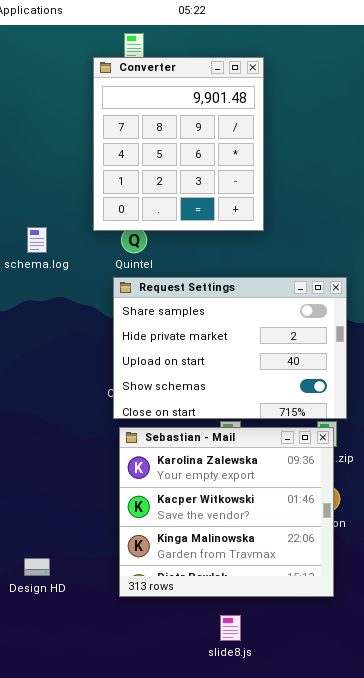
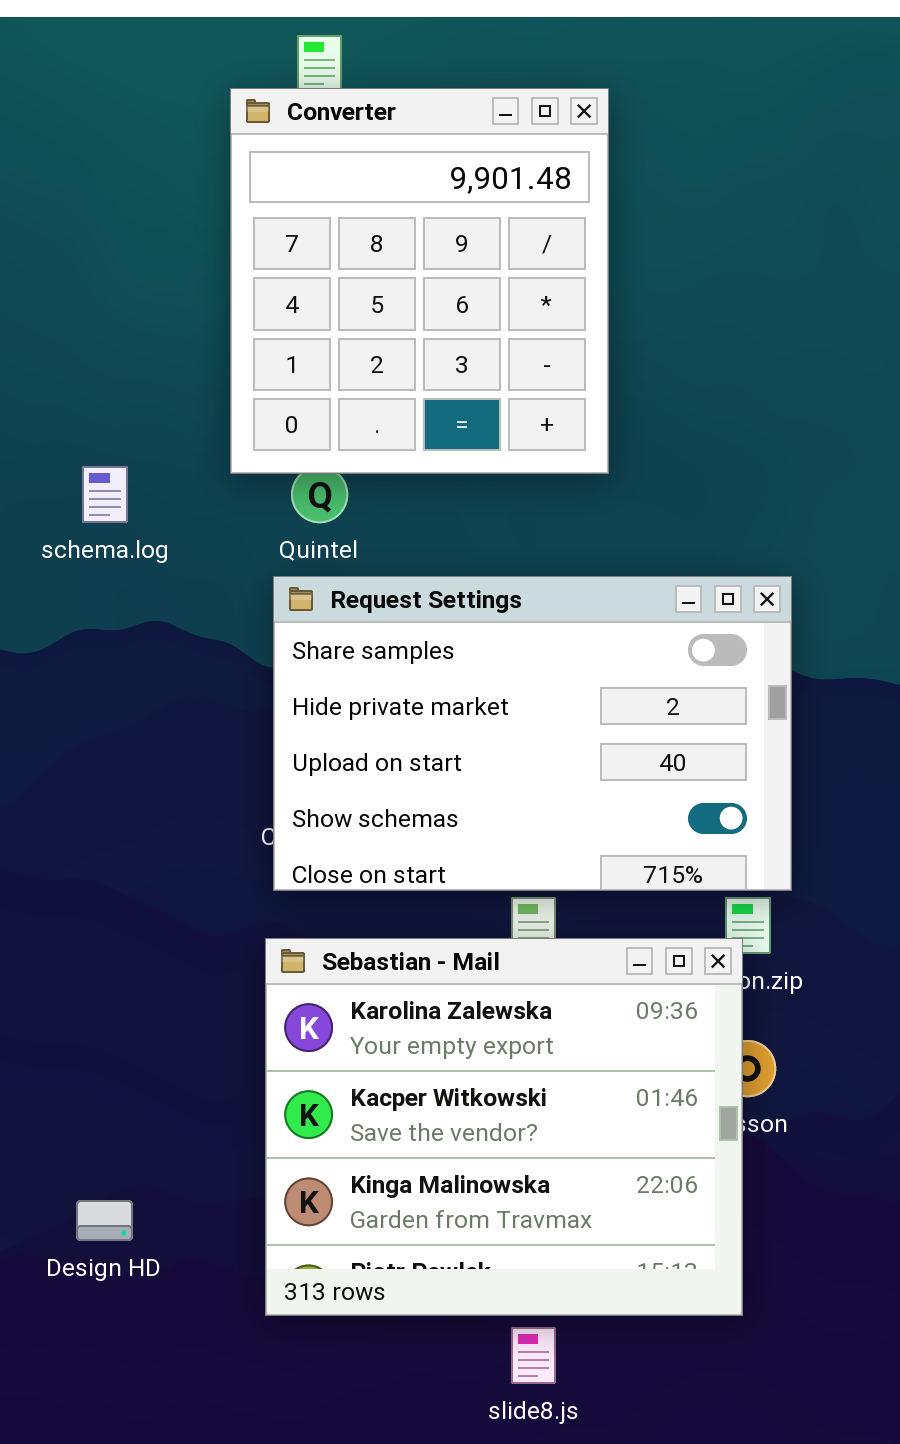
Sebastian - Mail: [119,427,334,597] -> [265,938,743,1316], moved

